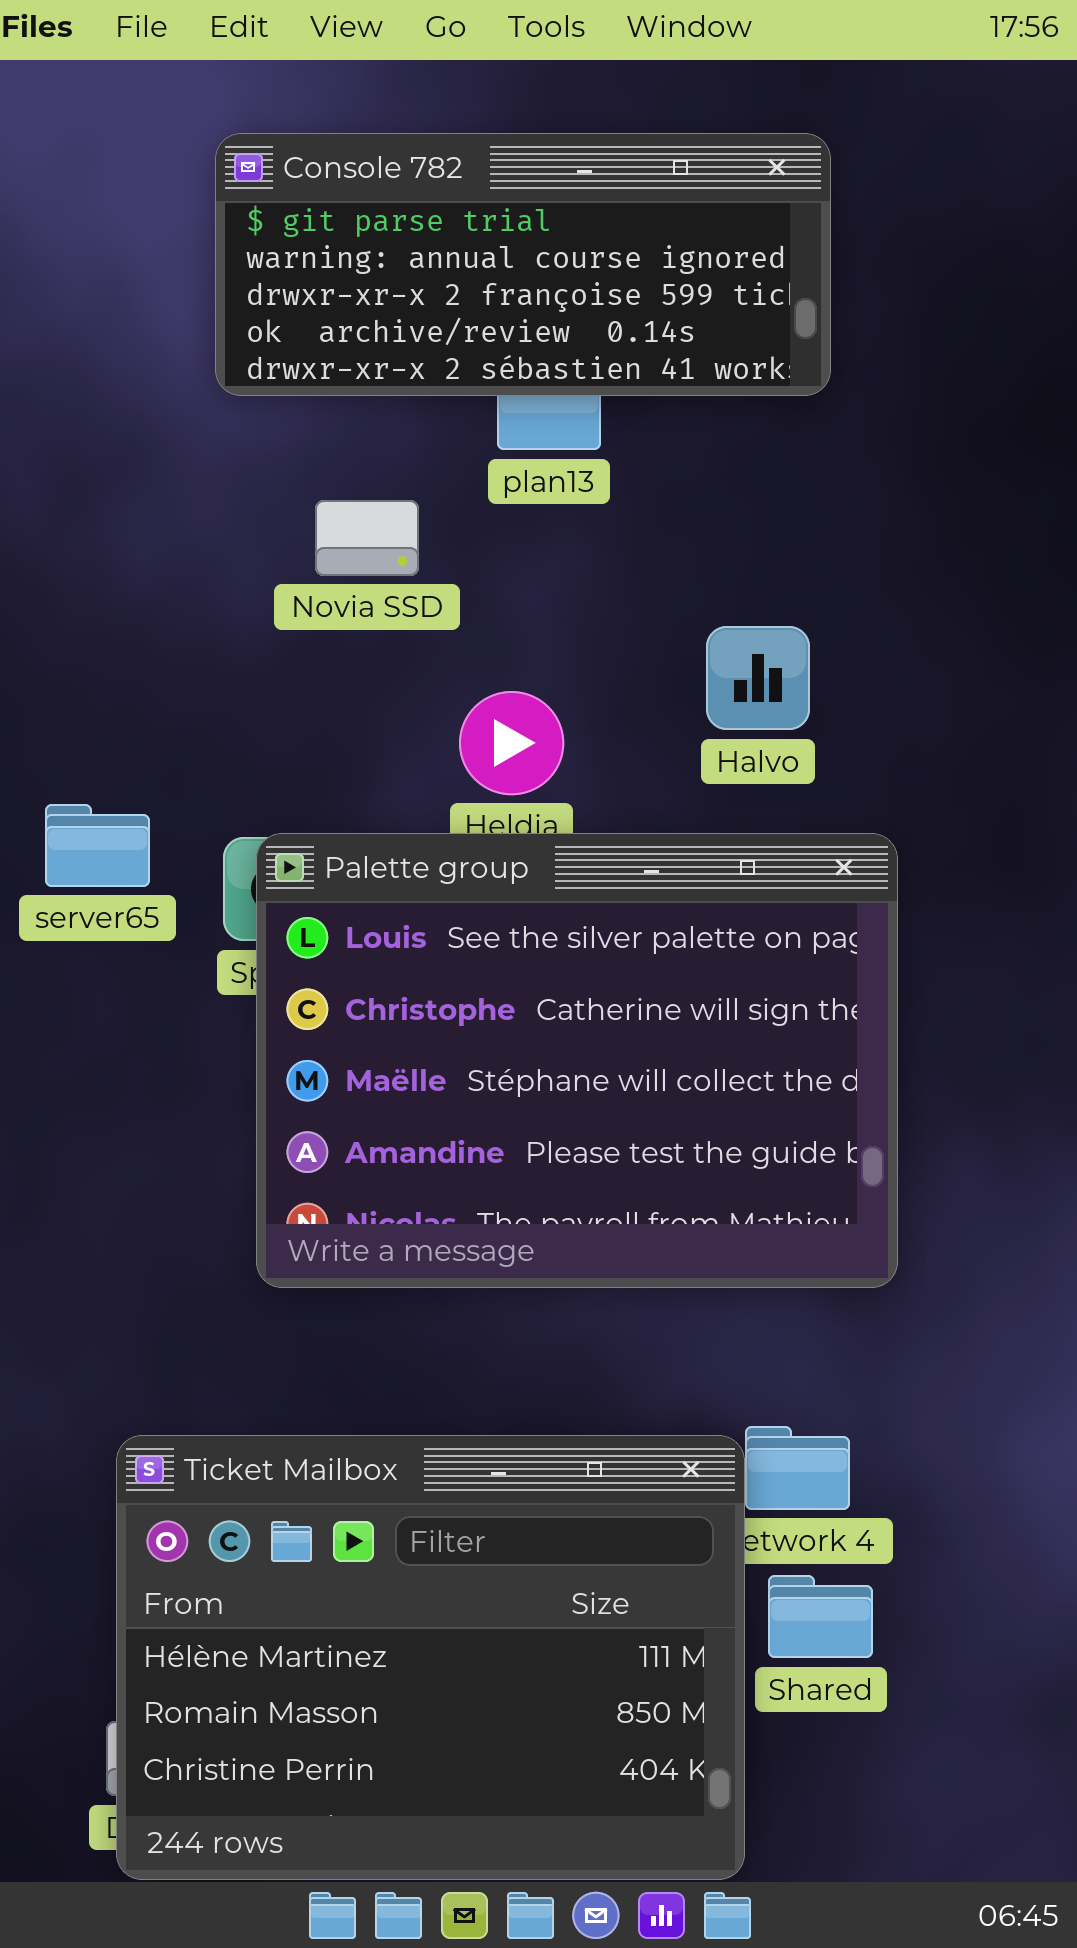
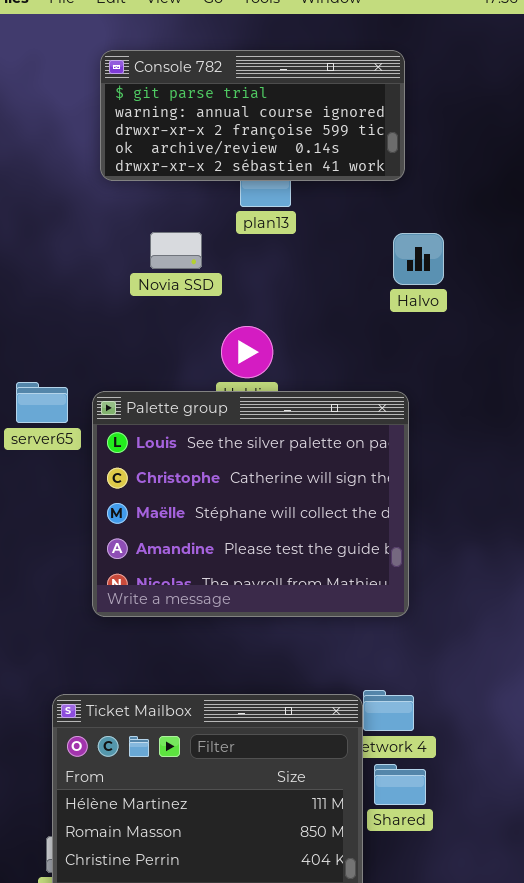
Halvo: [706,626,810,730] -> [393,233,444,285], moved
Palette group: [256,833,898,1288] -> [92,391,409,617], moved

